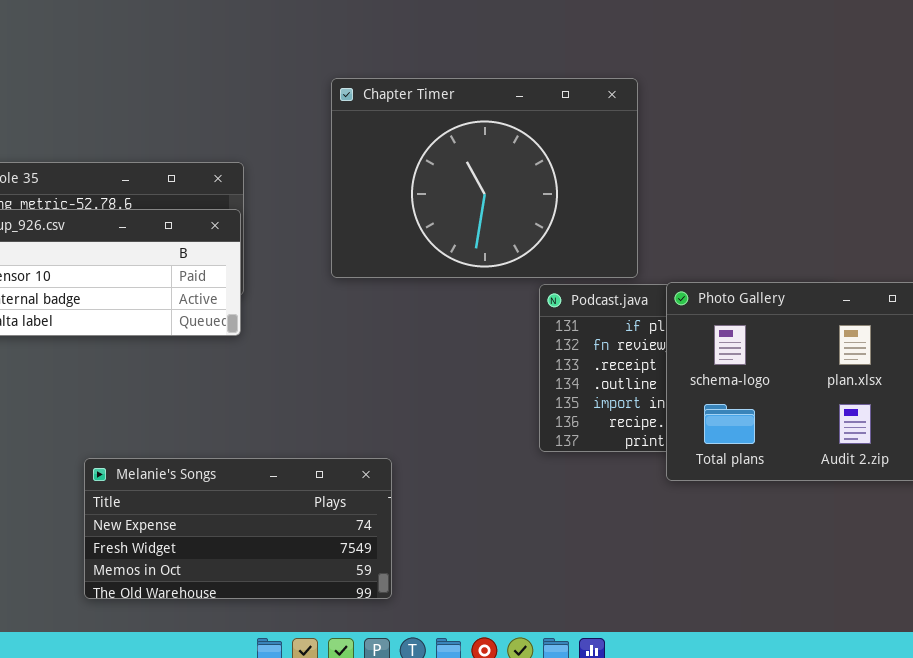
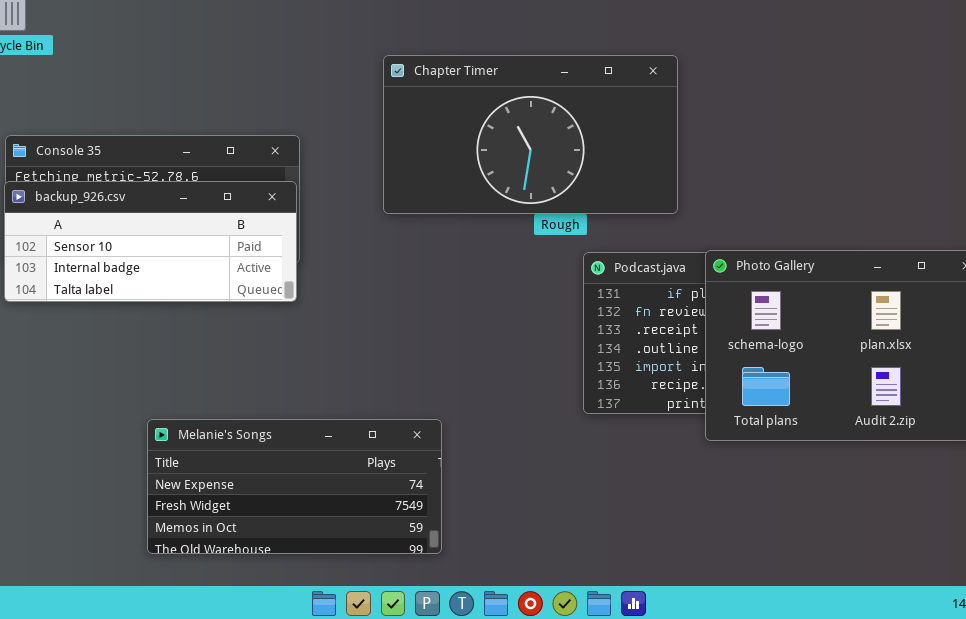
Chapter Timer: [331,78,638,278] -> [383,55,678,214], resized

